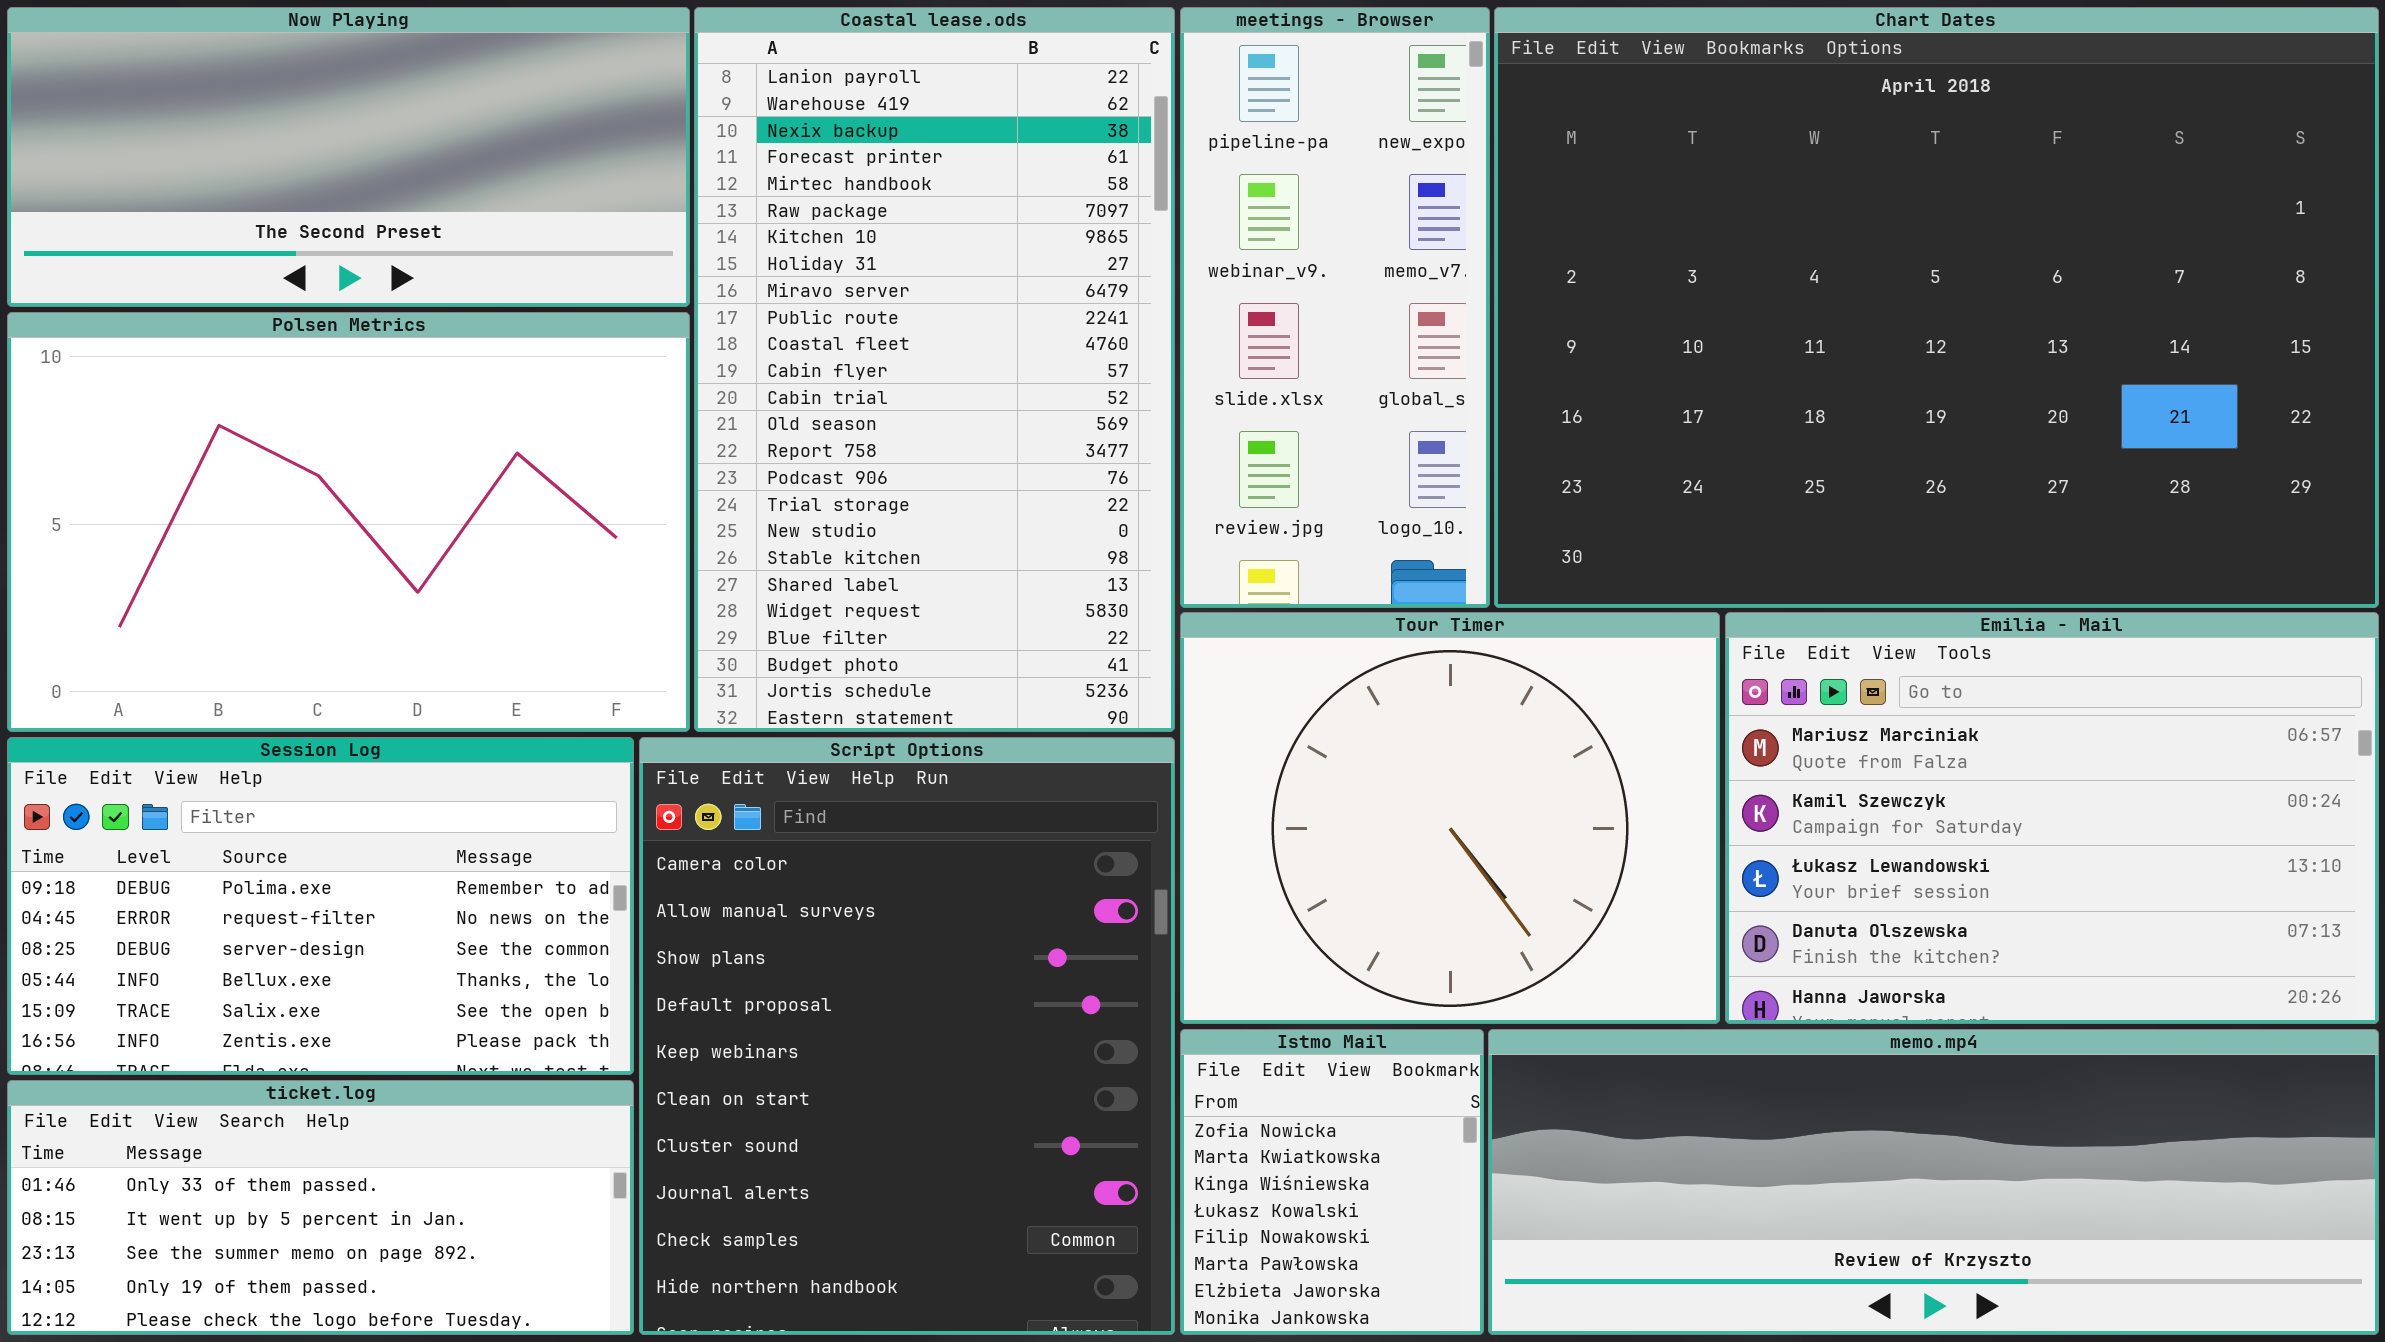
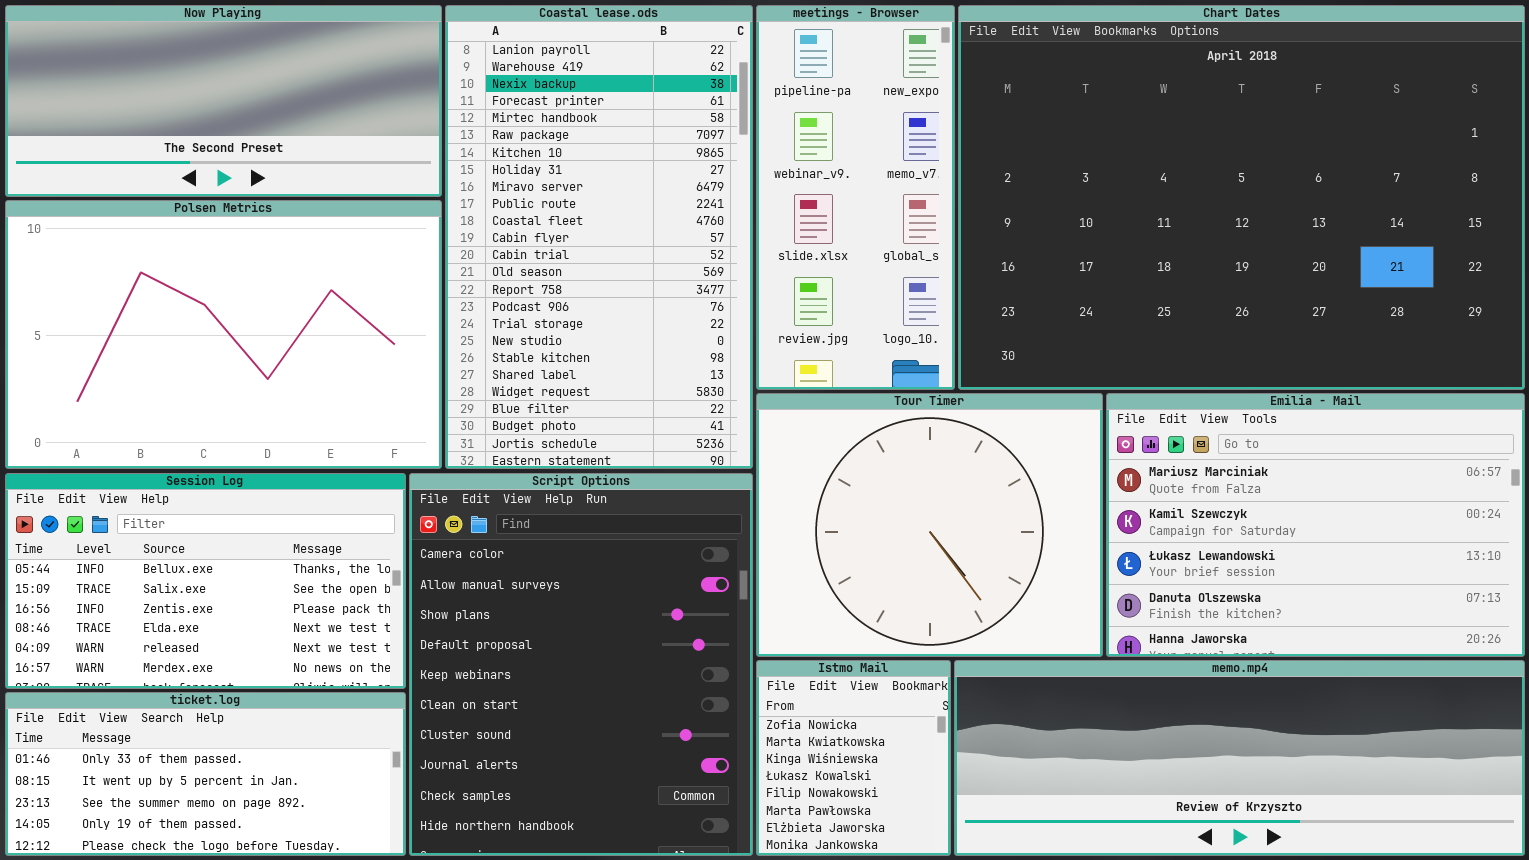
Session Log: [7,737,634,1075] -> [5,473,406,689], scrolled down 3 rows

